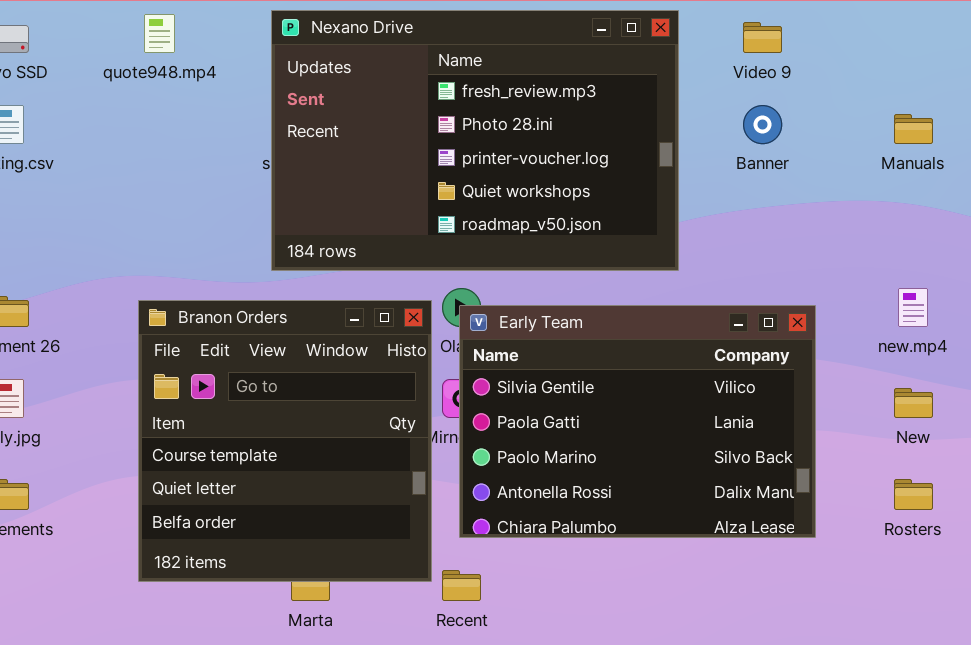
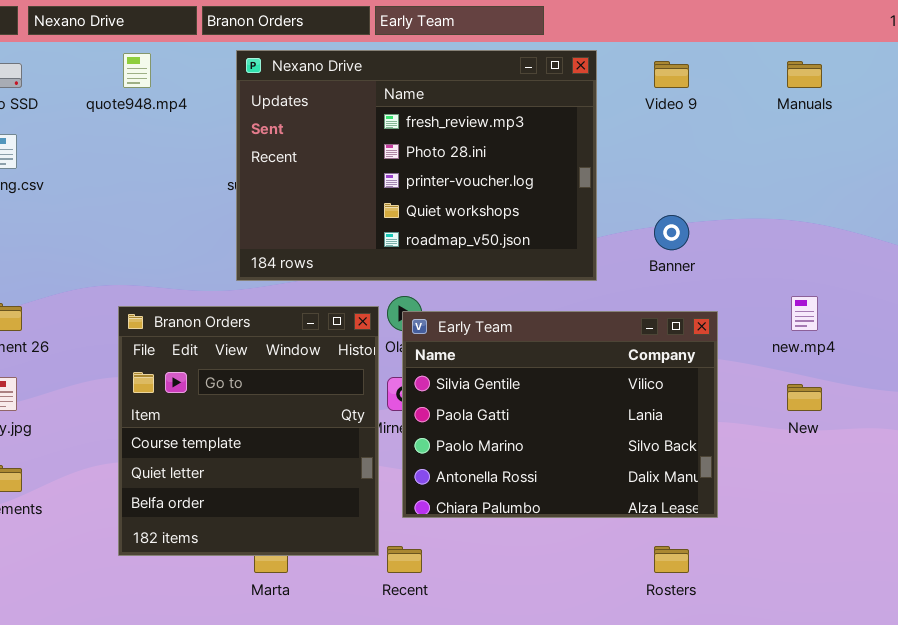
Banner: [743,105,782,144] -> [654,215,689,250], moved
Manuals: [894,114,933,144] -> [787,61,822,88], moved
Rosters: [894,479,933,510] -> [654,546,689,573], moved

